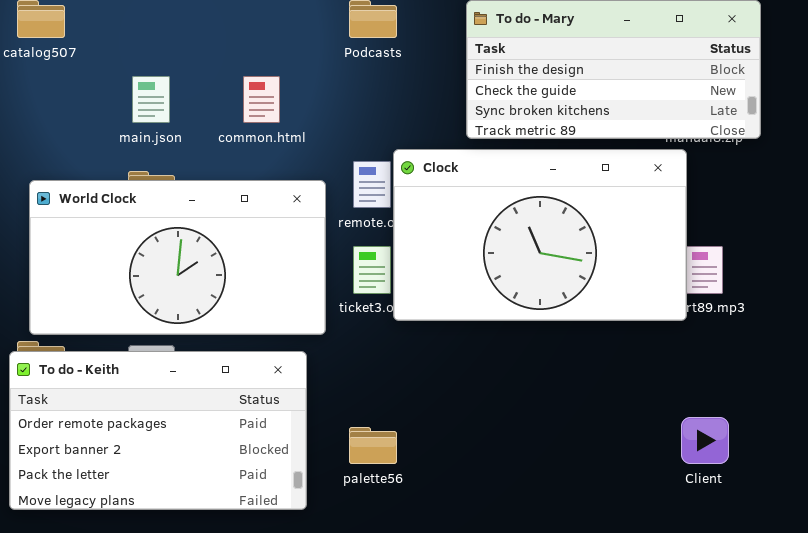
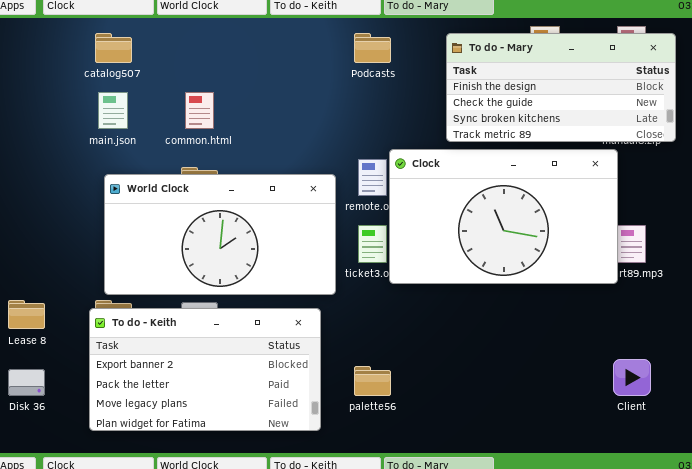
main.json: [132,76,170,123] -> [98,92,128,129], moved
common.html: [243,76,280,123] -> [185,92,214,129], moved
To do - Keith: [9,351,307,510] -> [89,308,321,431], scrolled down 1 row

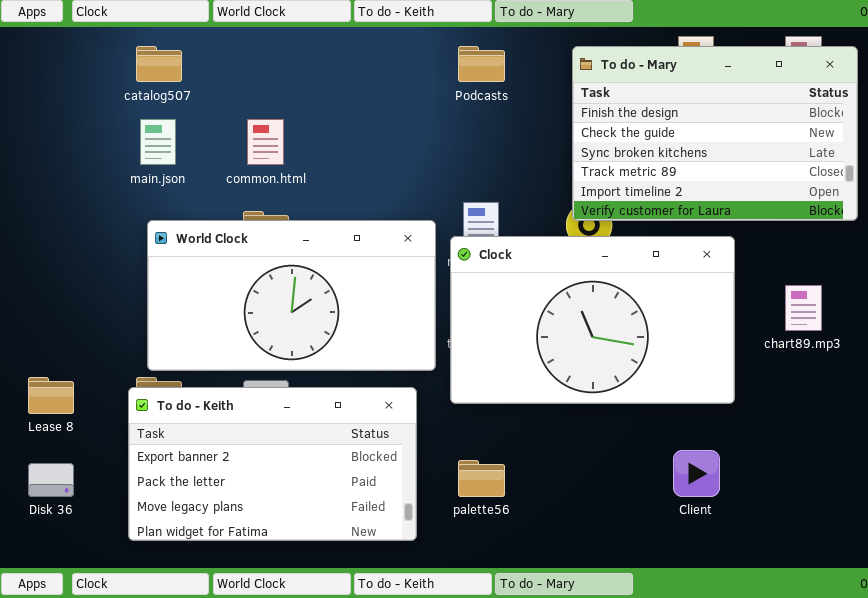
To do - Mary: [446,33,676,142] -> [572,46,858,221], resized
Clock: [389,149,618,284] -> [450,236,735,404], moved
Client: [613,359,651,396] -> [673,450,720,497], moved

